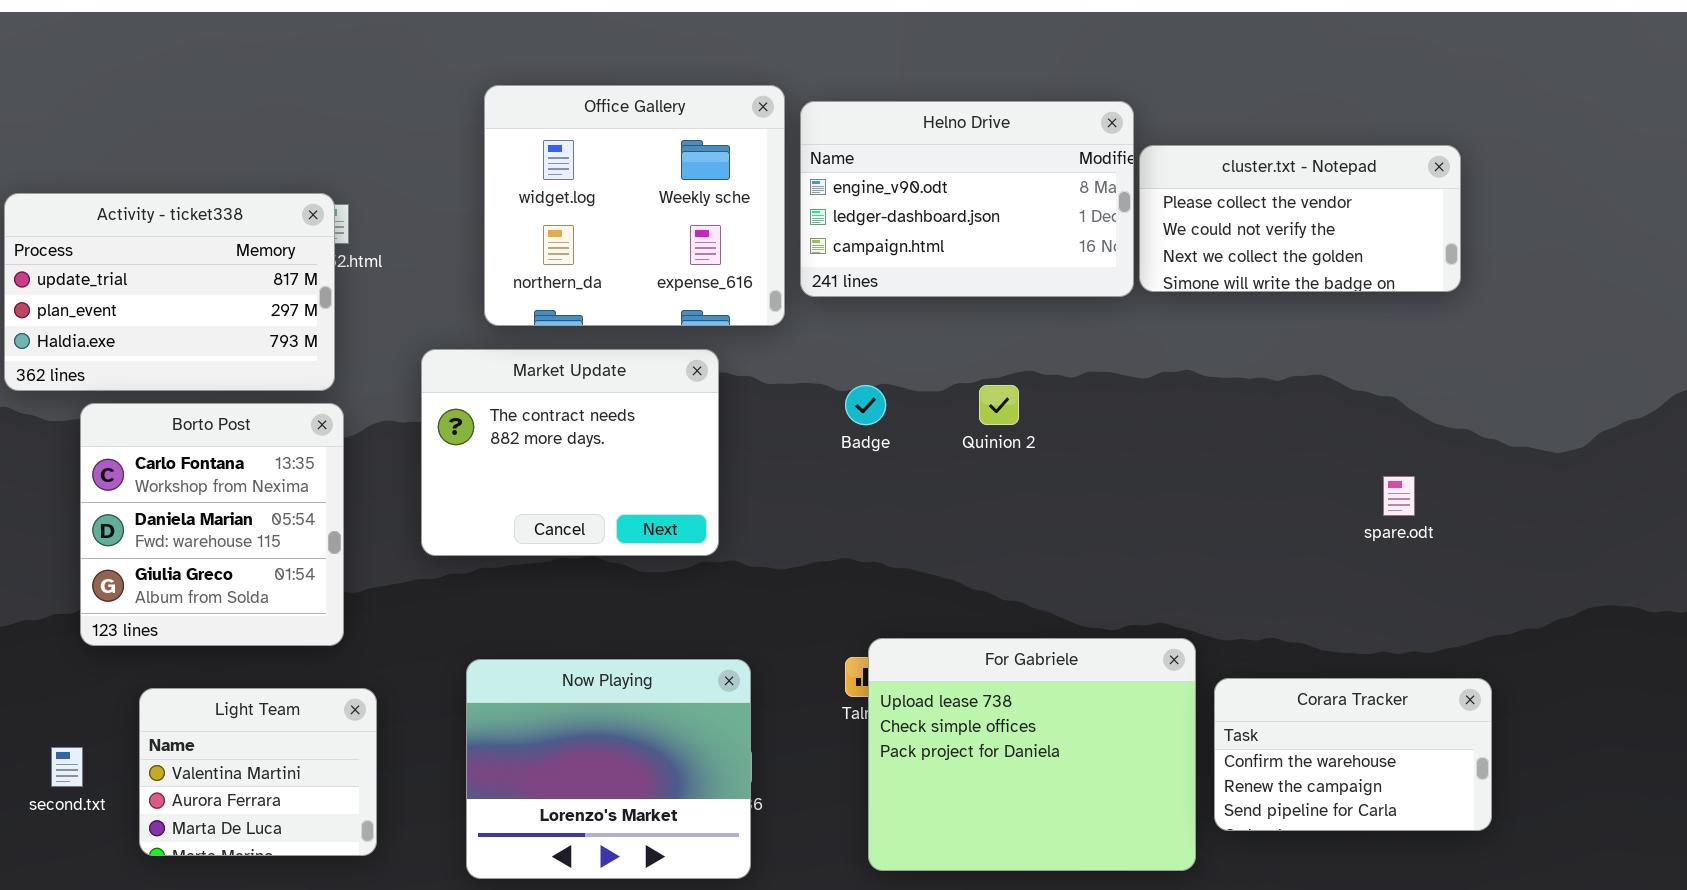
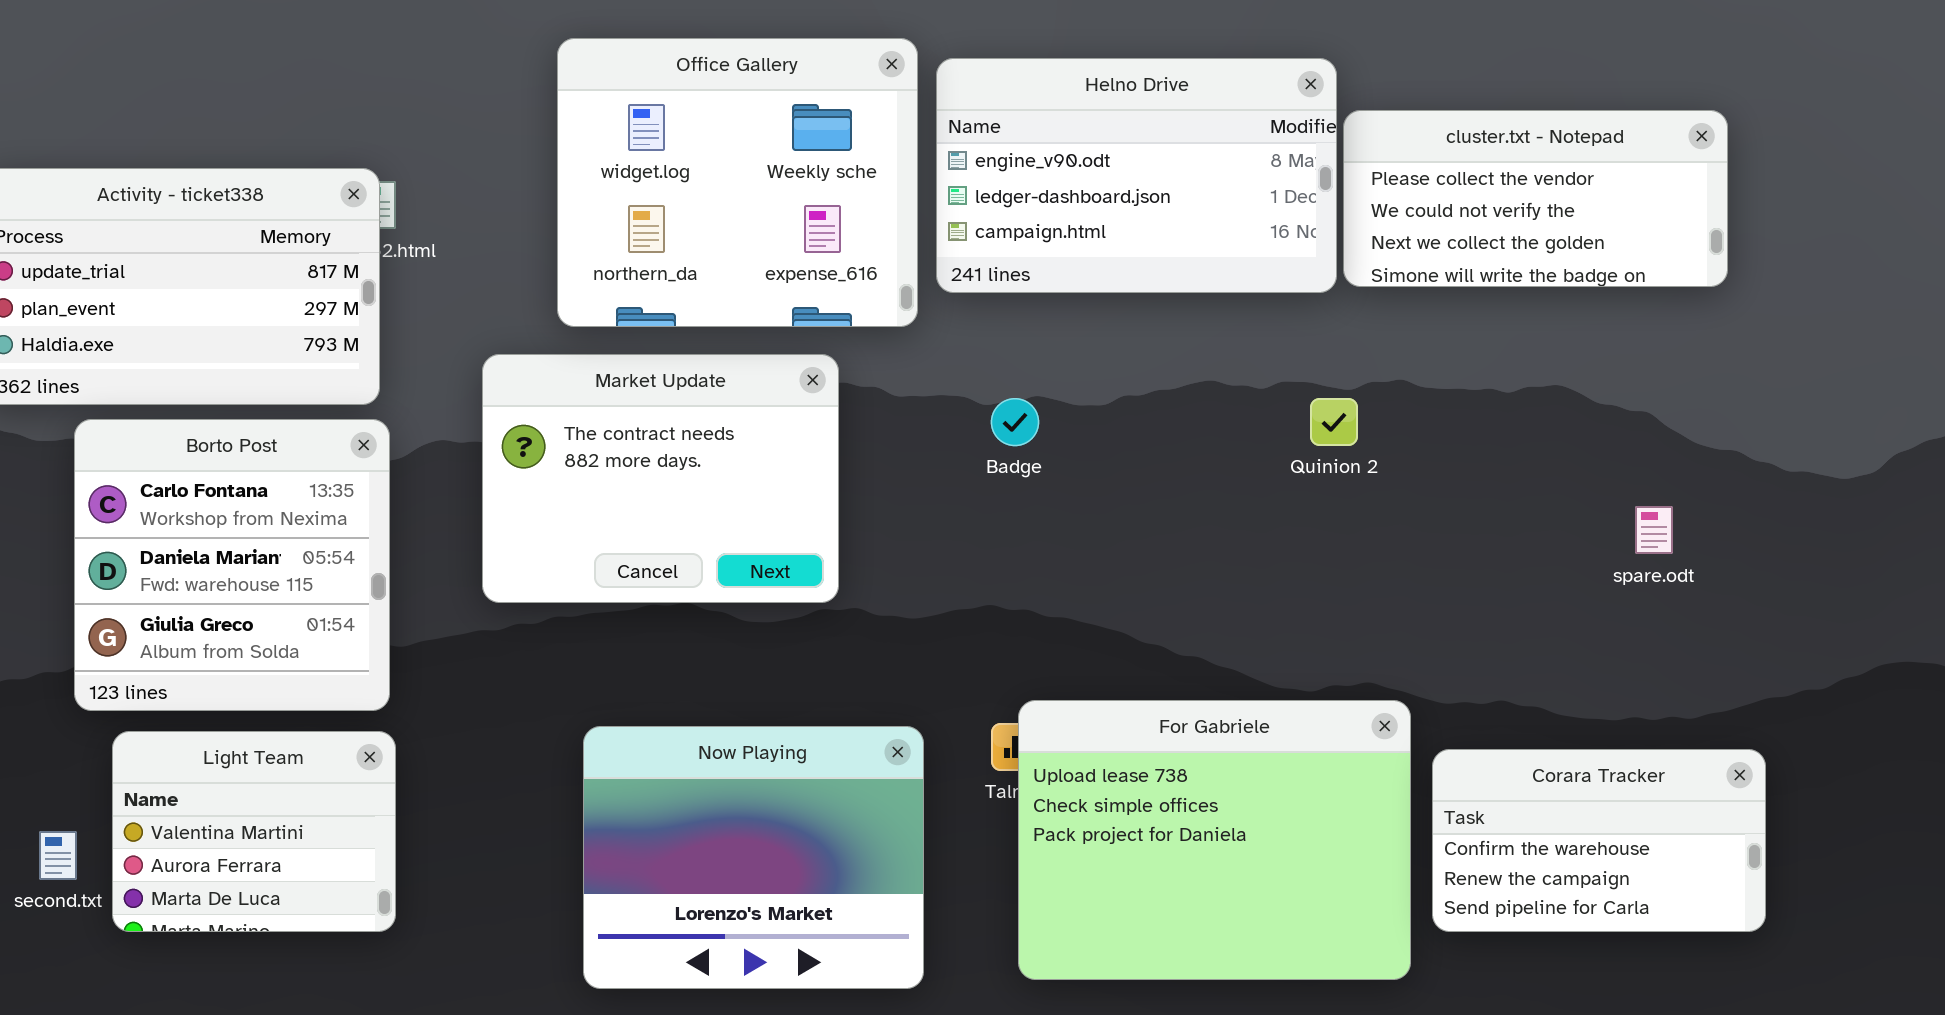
Quinion 2: [979,385,1019,425] -> [1310,398,1358,446], moved
Now Playing: [466,659,751,879] -> [583,726,924,989], moved
Light Team: [139,688,377,856] -> [112,731,396,932], moved

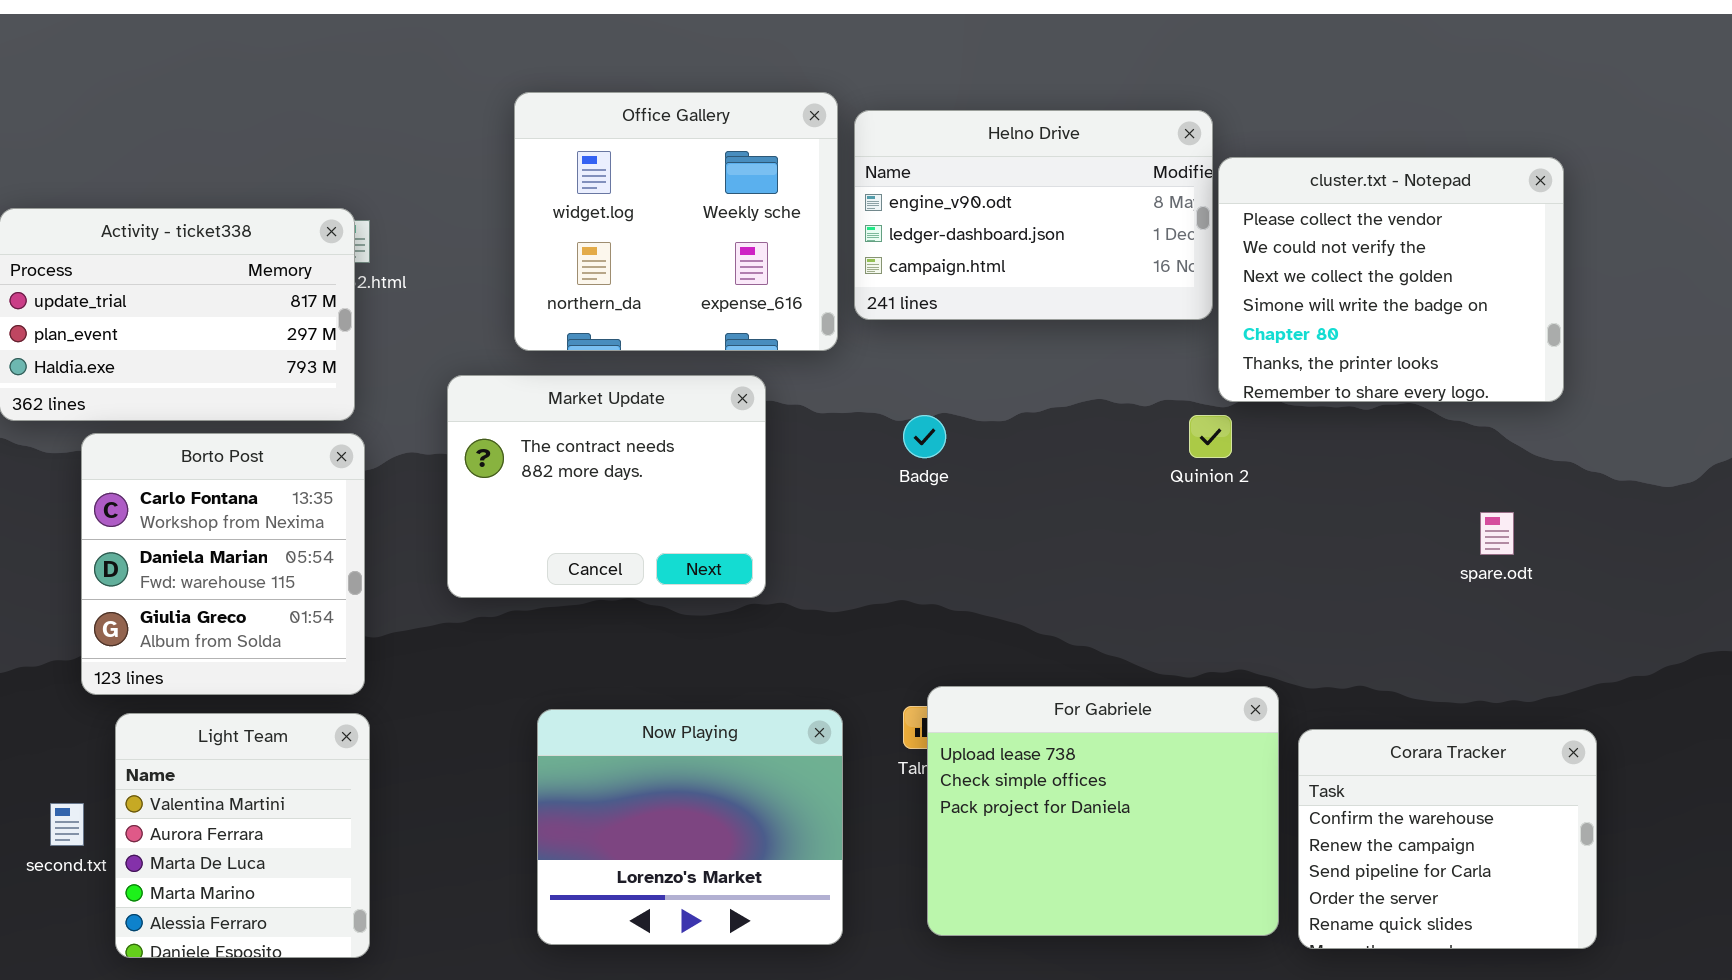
cluster.txt - Notepad: [1343,110,1728,287] -> [1218,157,1564,402], resized
Light Team: [112,731,396,932] -> [115,713,370,958], resized
Corara Tracker: [1432,749,1766,932] -> [1298,729,1597,949], resized

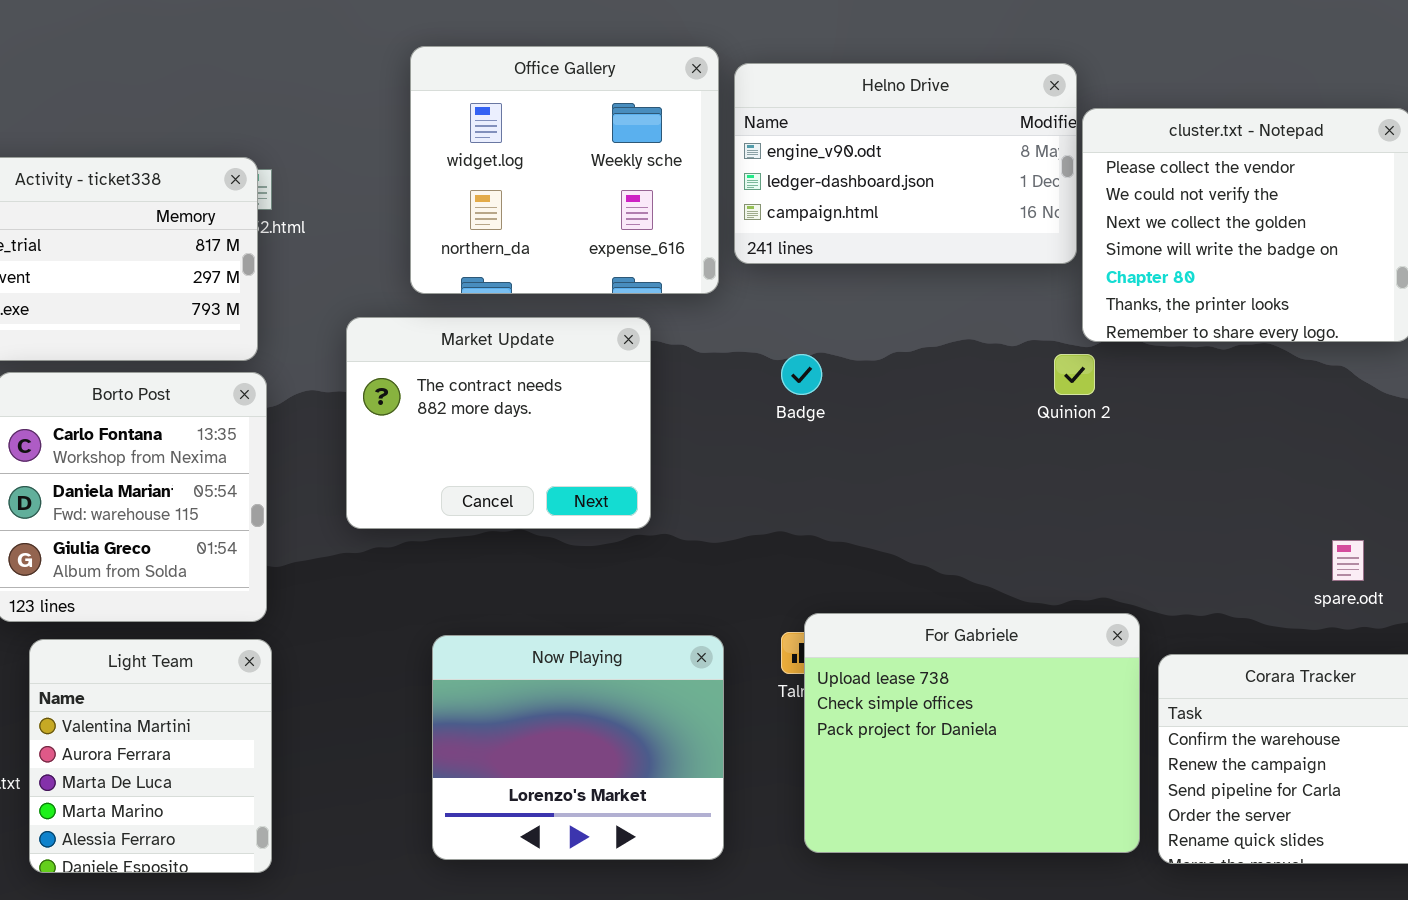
spare.odt: [1480,512,1514,555] -> [1332,540,1364,581], moved

